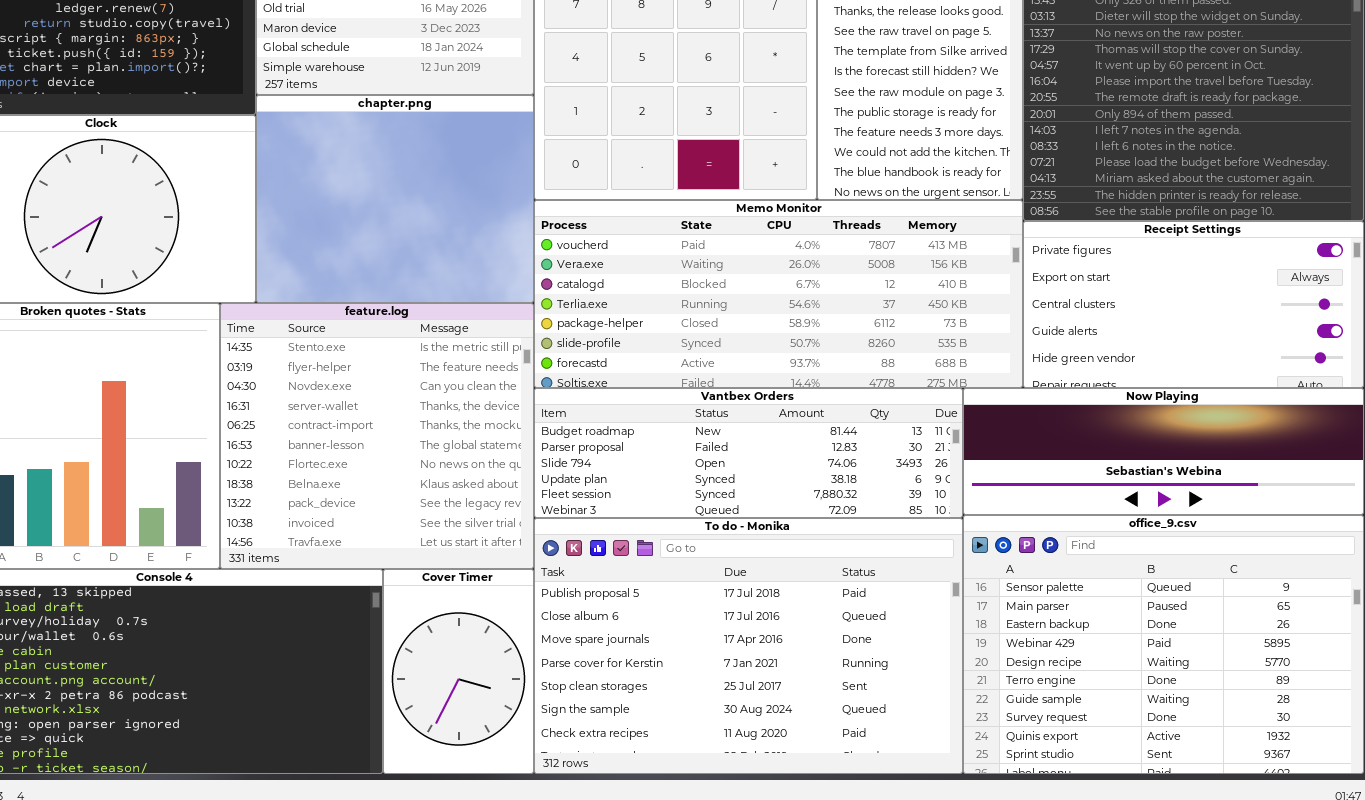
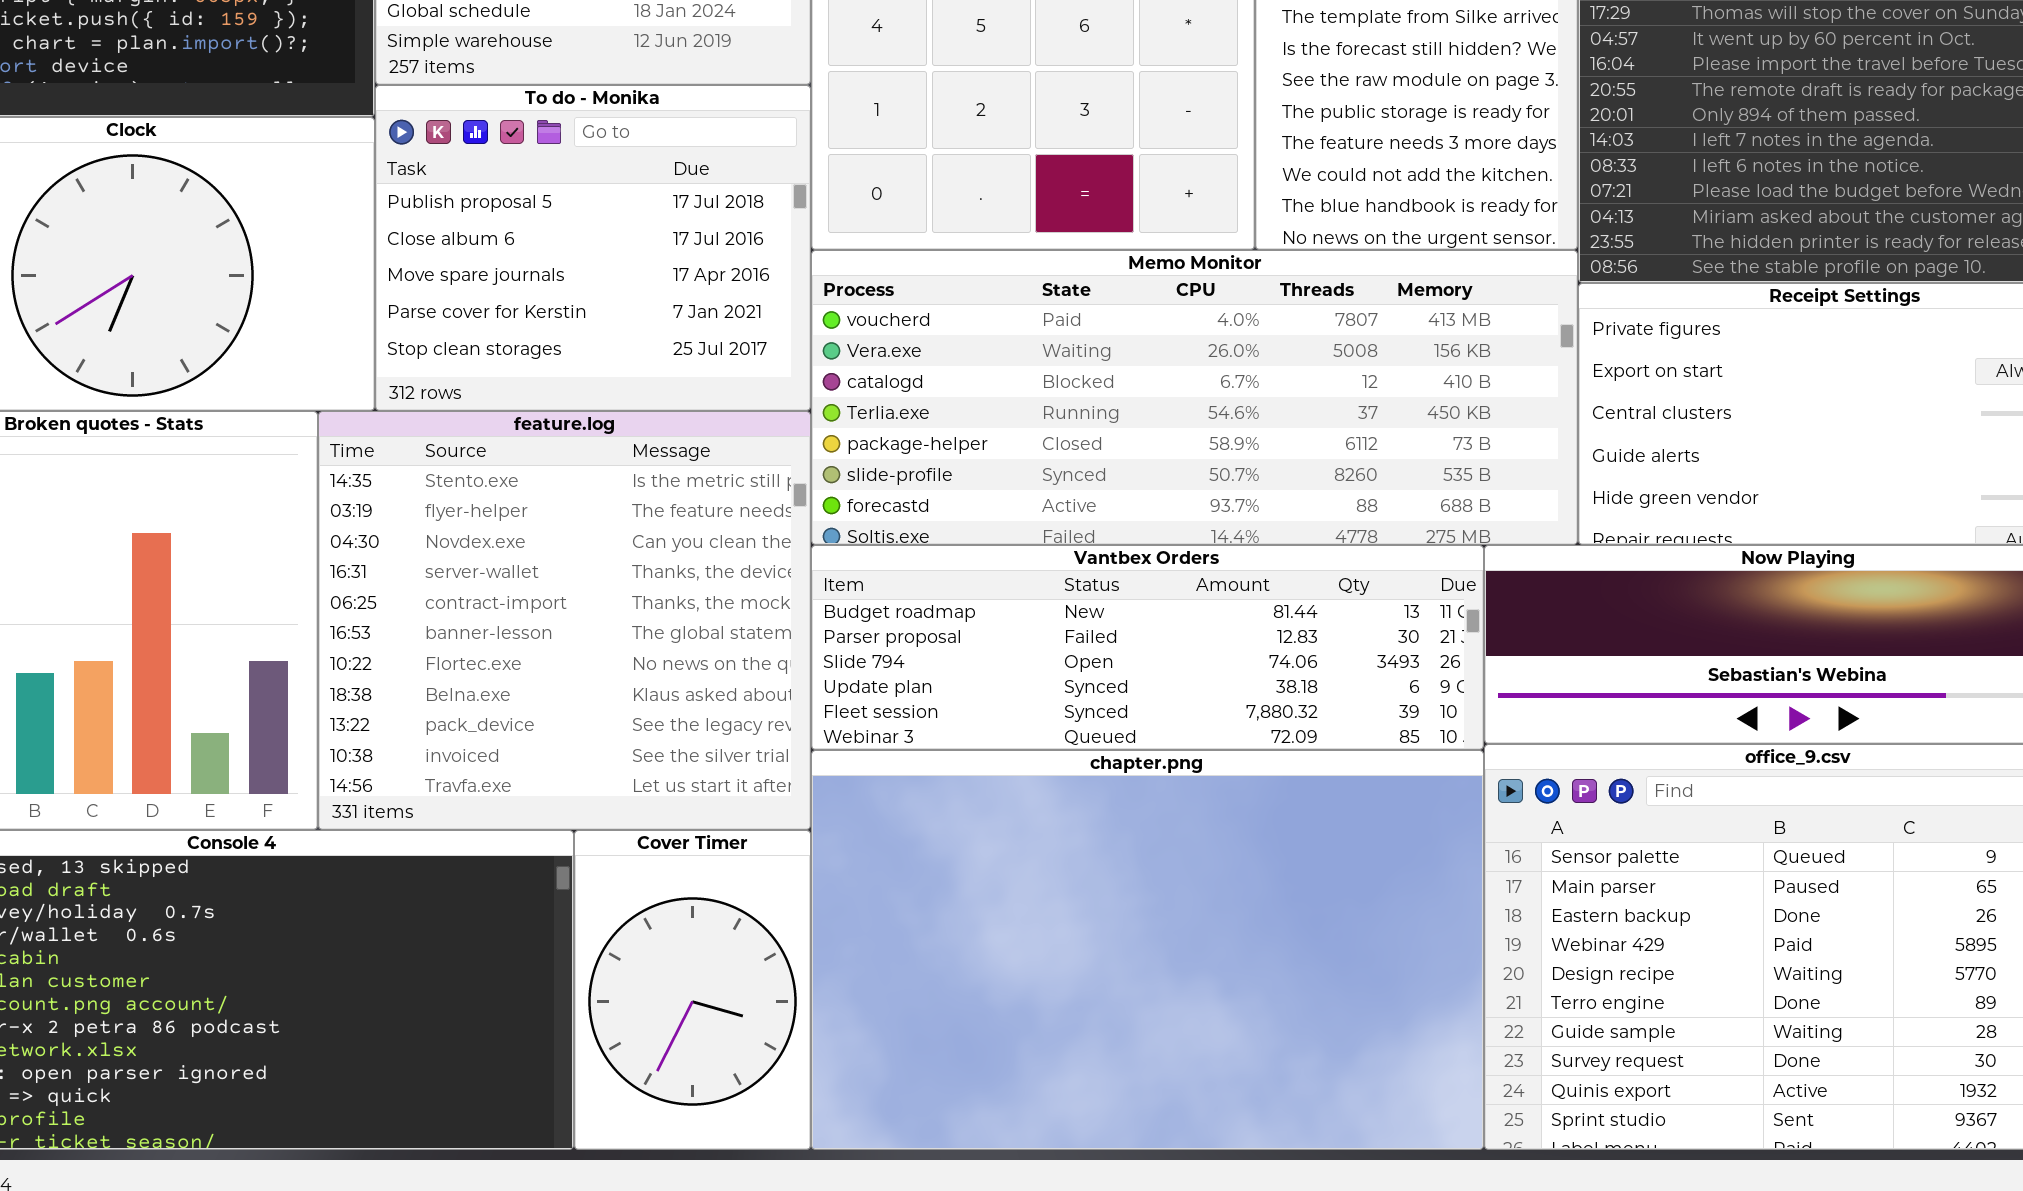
chapter.png: [256,95,534,303] -> [811,750,1484,1150], moved, resized
To do - Monika: [534,518,963,774] -> [375,85,811,411], moved, resized

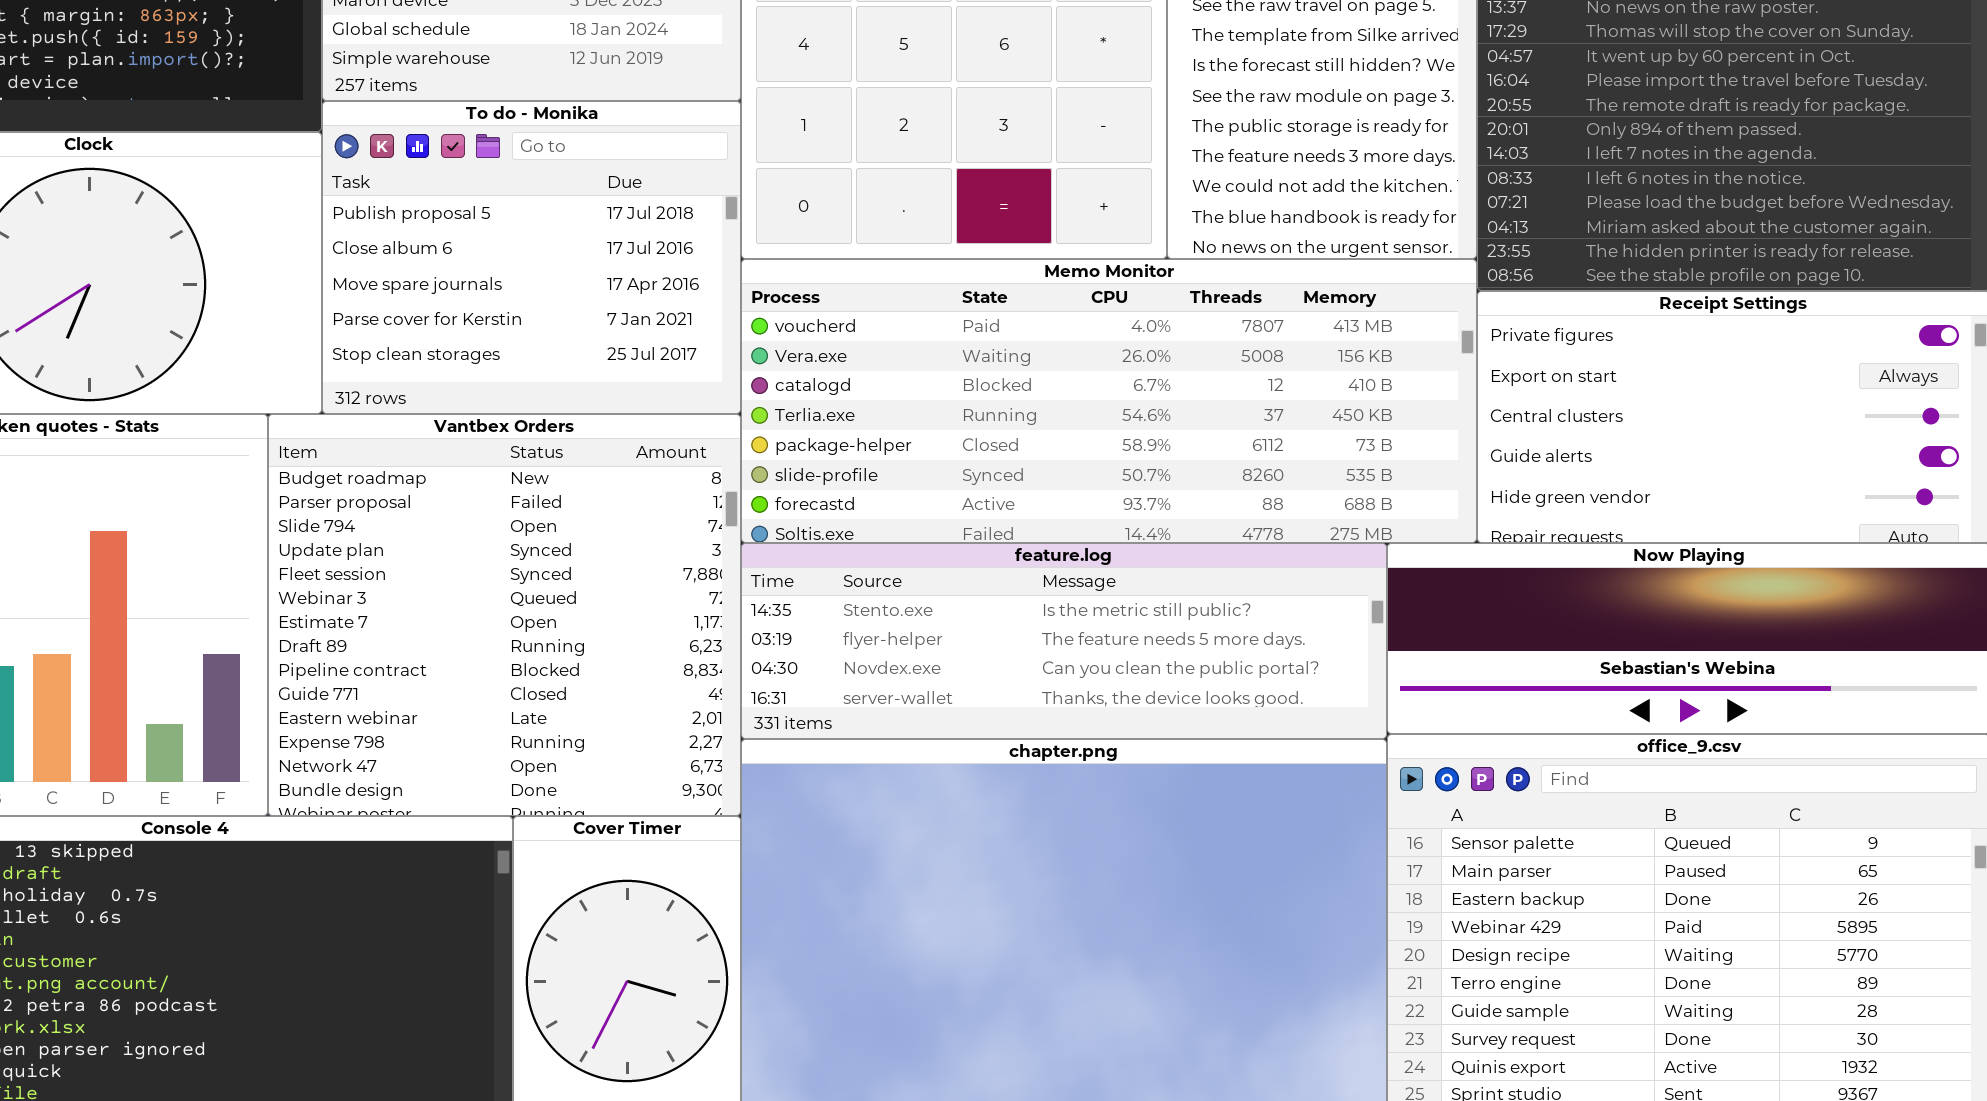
feature.log: [318,411,811,830] -> [741,543,1387,739], moved, resized
Vantbex Orders: [811,545,1484,750] -> [268,414,741,816], moved, resized

